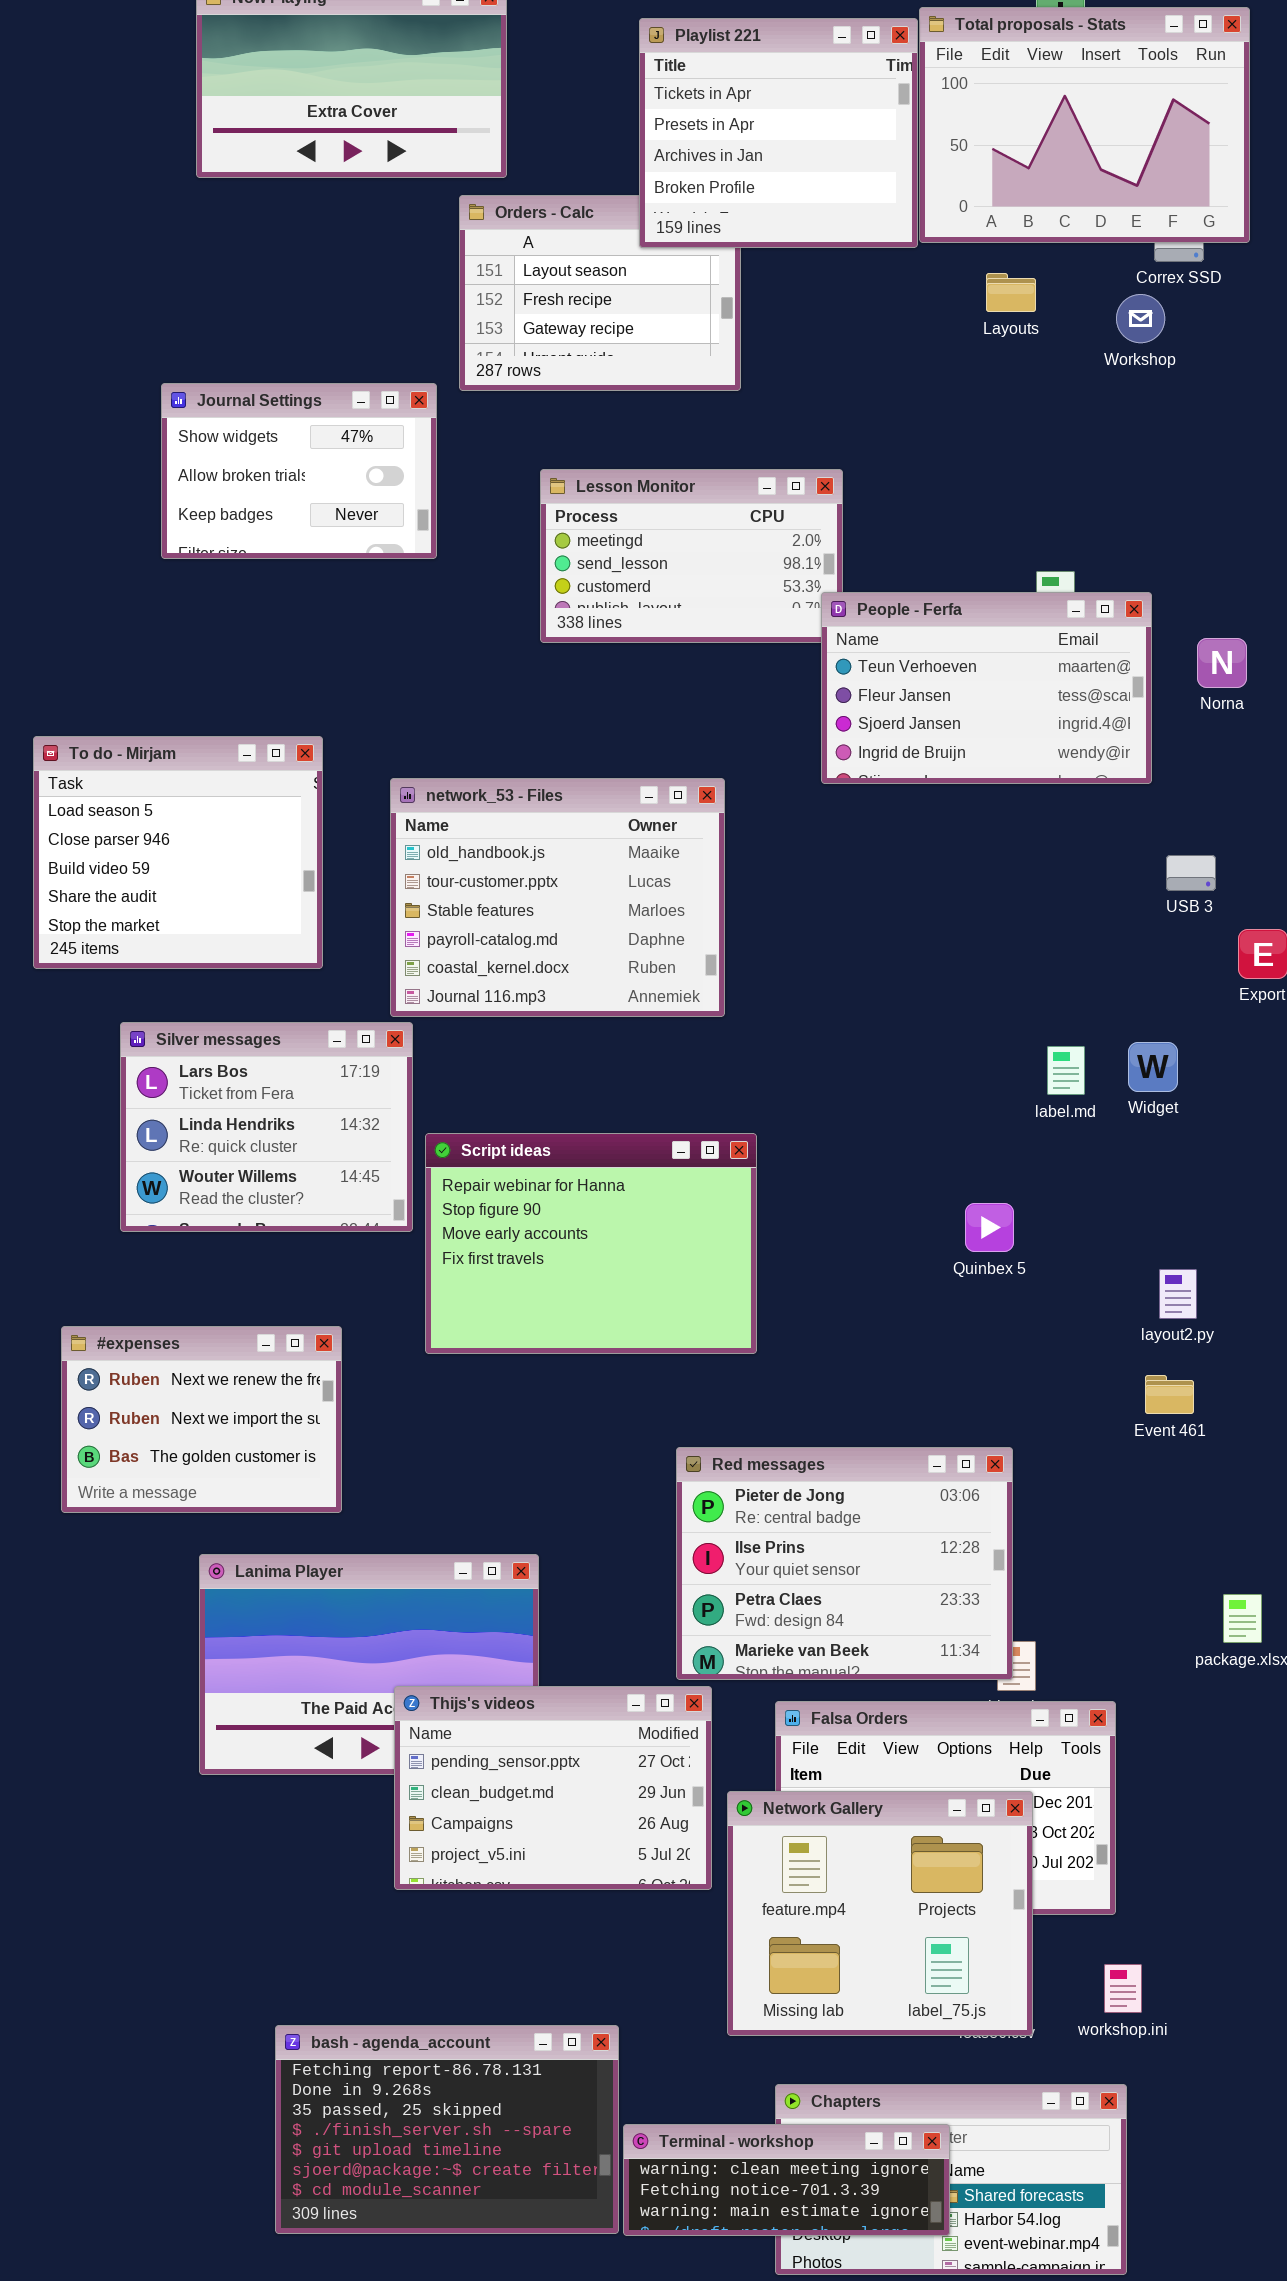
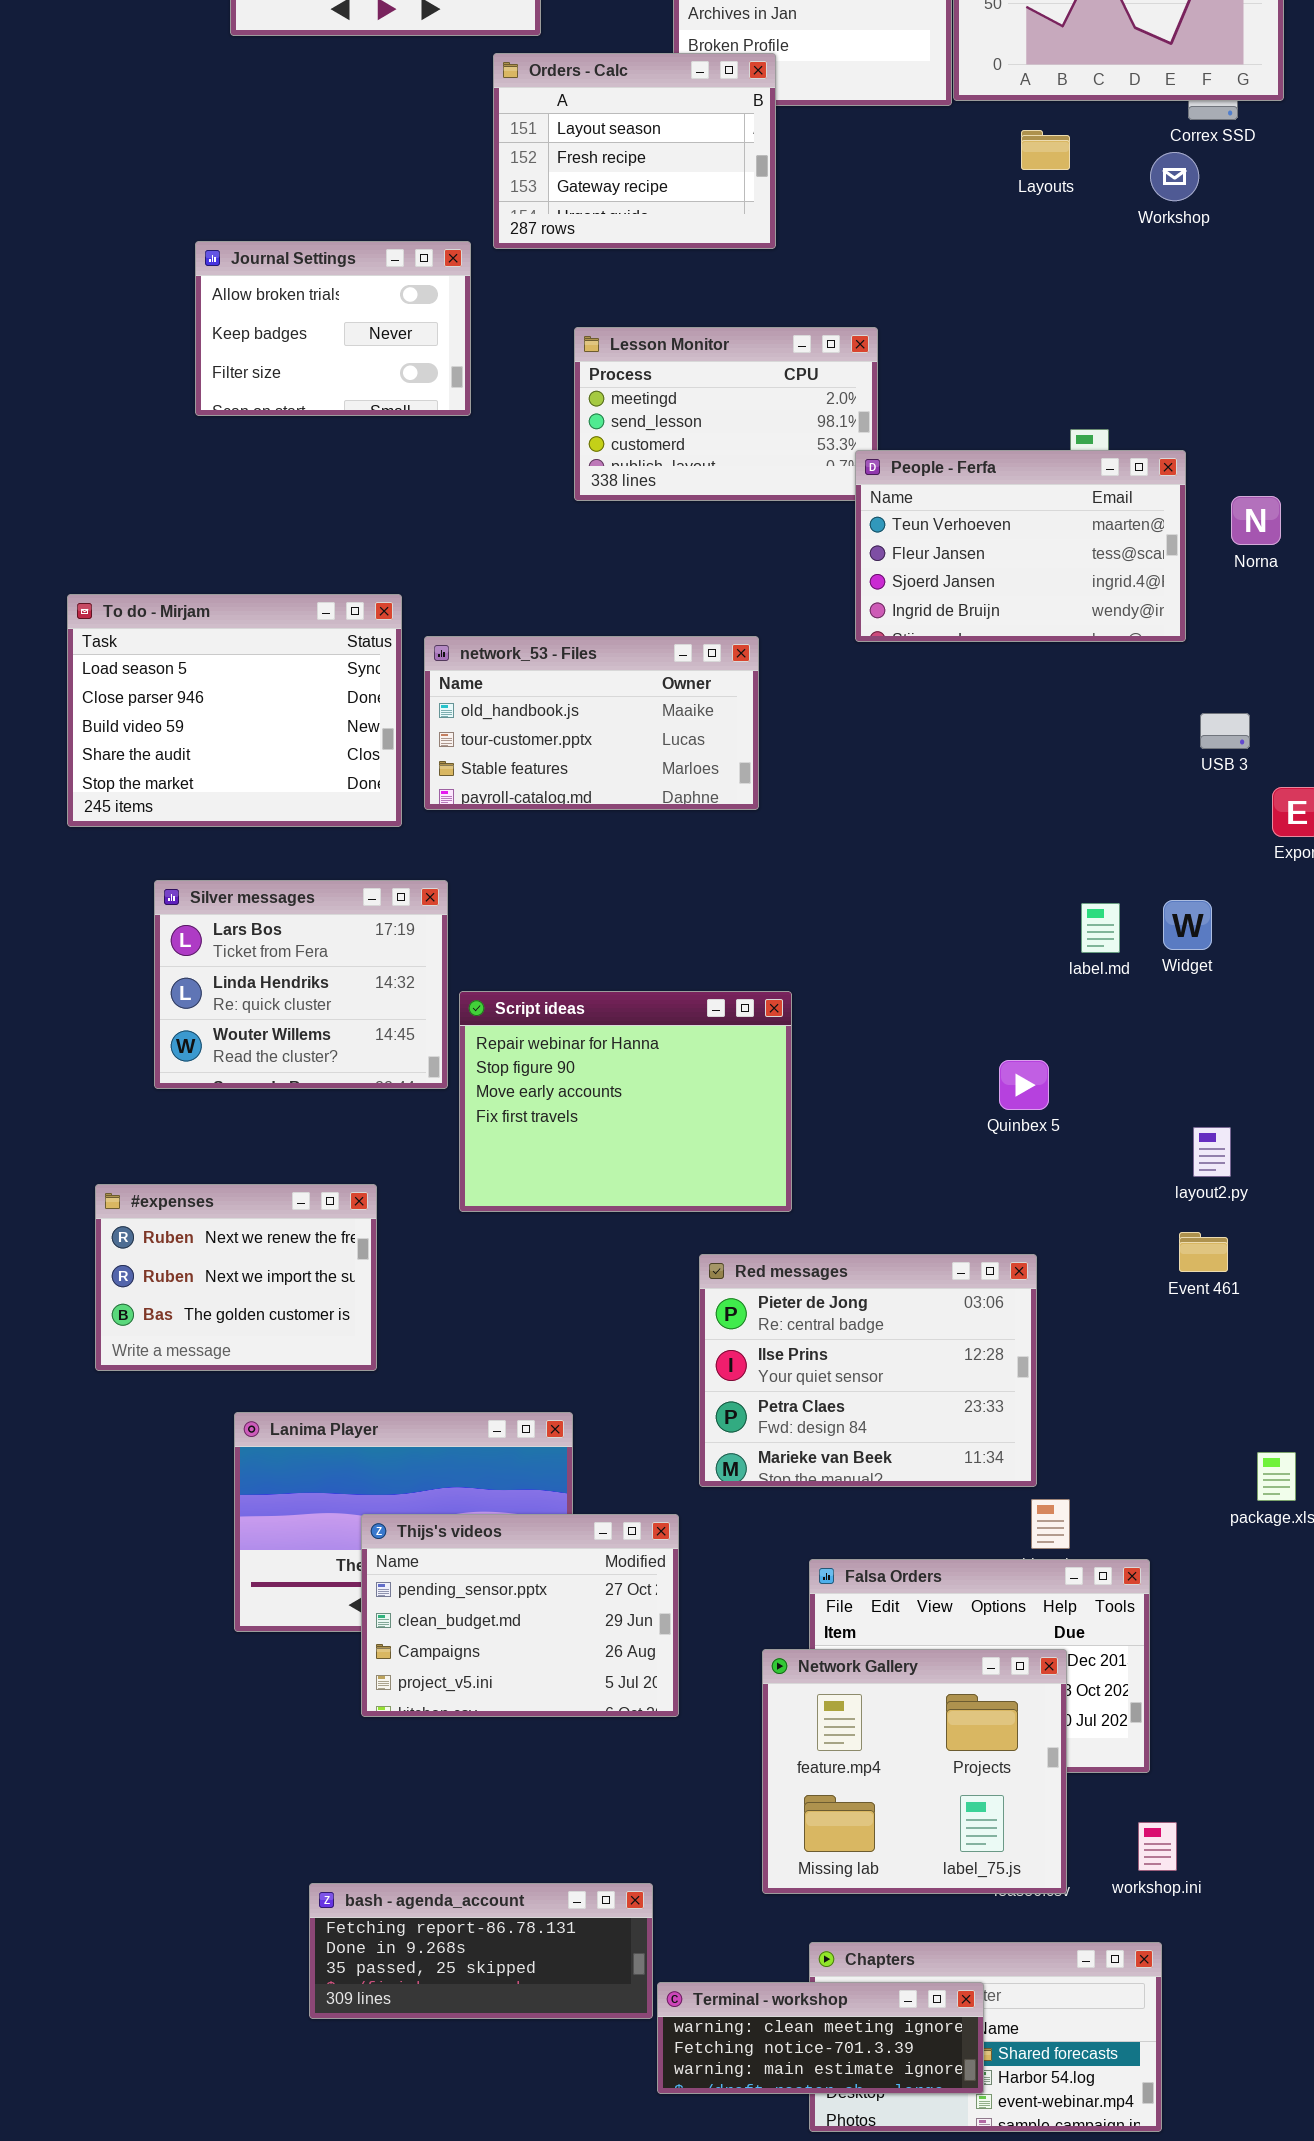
Orders - Calc: [459,195,741,391] -> [493,53,776,249], raised
Journal Settings: [161,383,437,559] -> [195,241,471,416], scrolled down 1 row
To do - Mirjam: [33,736,323,969] -> [67,594,402,827], resized
network_53 - Files: [390,778,725,1017] -> [424,636,759,810], resized
Red messages: [676,1447,1013,1680] -> [699,1254,1037,1487], moved
Thijs's videos: [394,1686,712,1890] -> [361,1514,679,1717], moved
bash - agenda_account: [275,2025,619,2234] -> [309,1883,653,2019], resized

